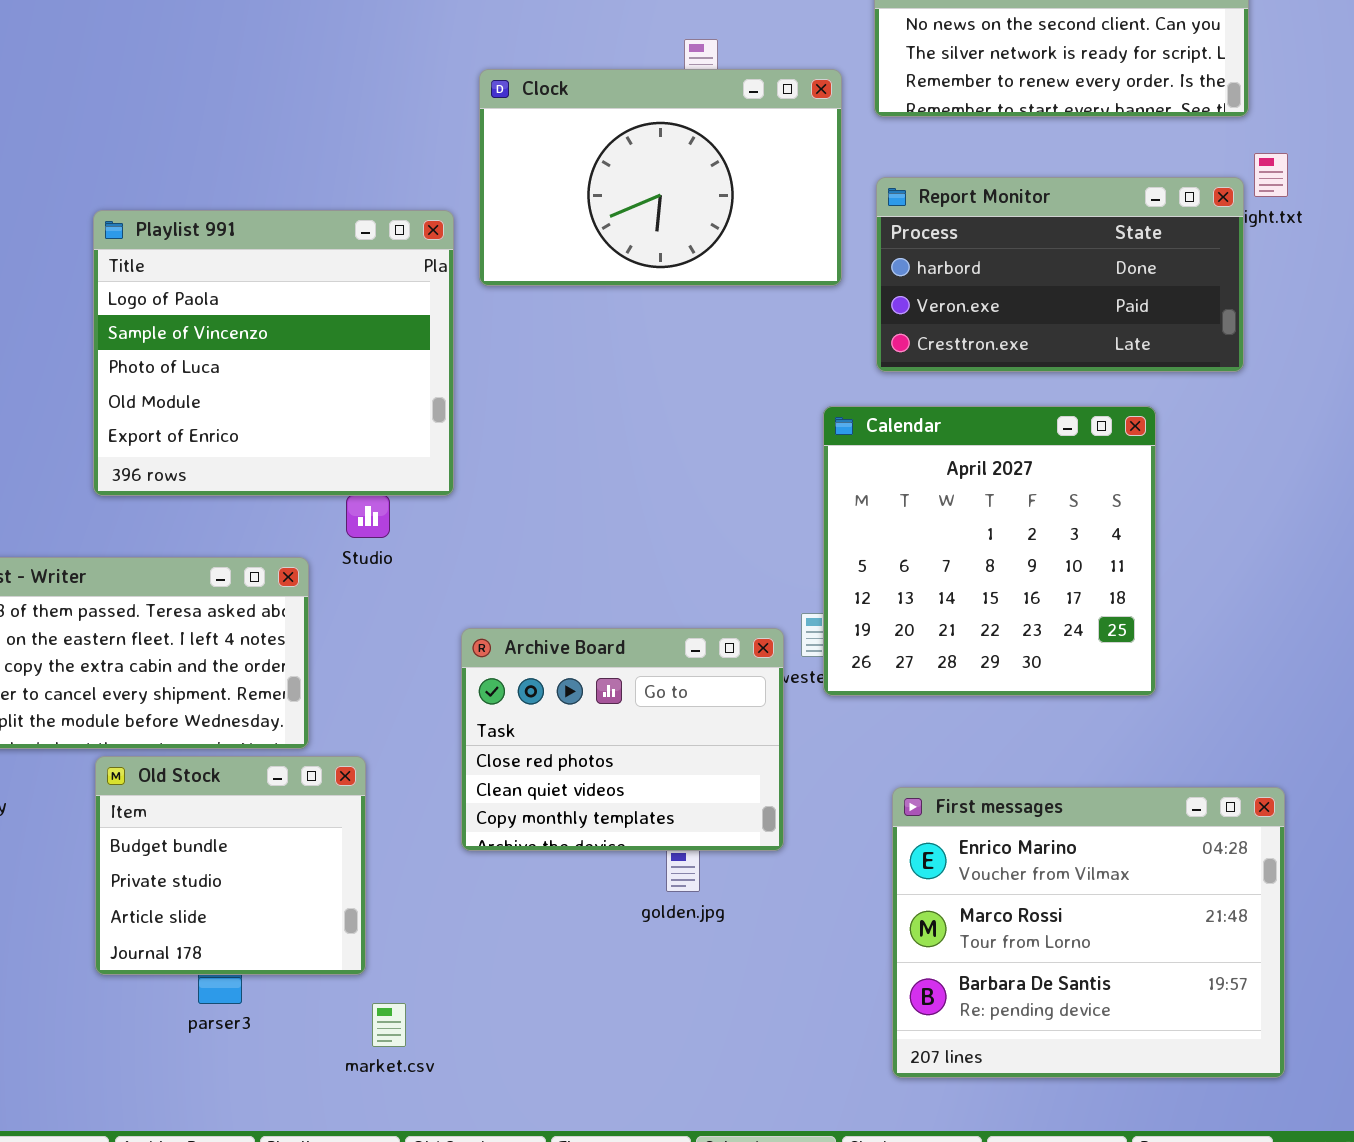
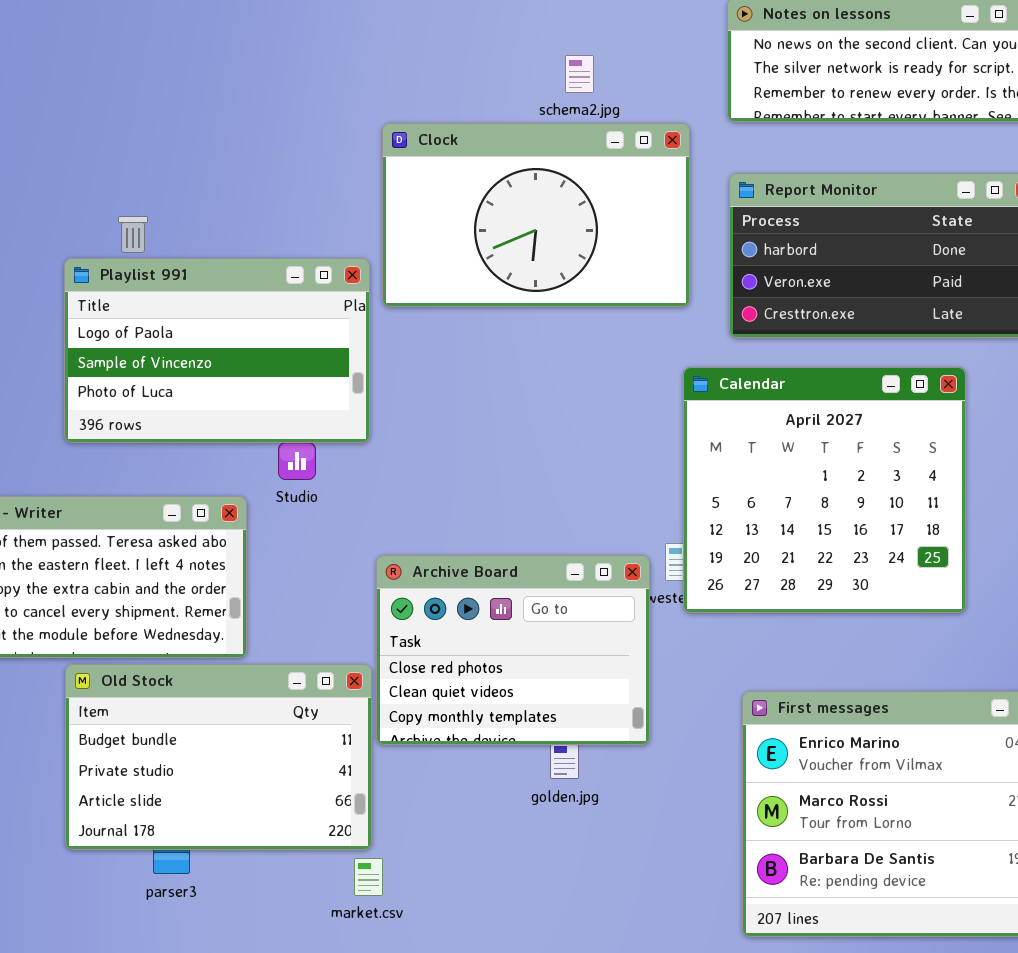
Clock: [479,69,842,286] -> [382,123,690,307], moved
Playlist 991: [93,210,454,496] -> [64,258,370,443], resized
Old Stock: [95,756,366,975] -> [65,664,372,850], resized
market.csv: [372,1003,406,1047] -> [354,858,383,896], moved

